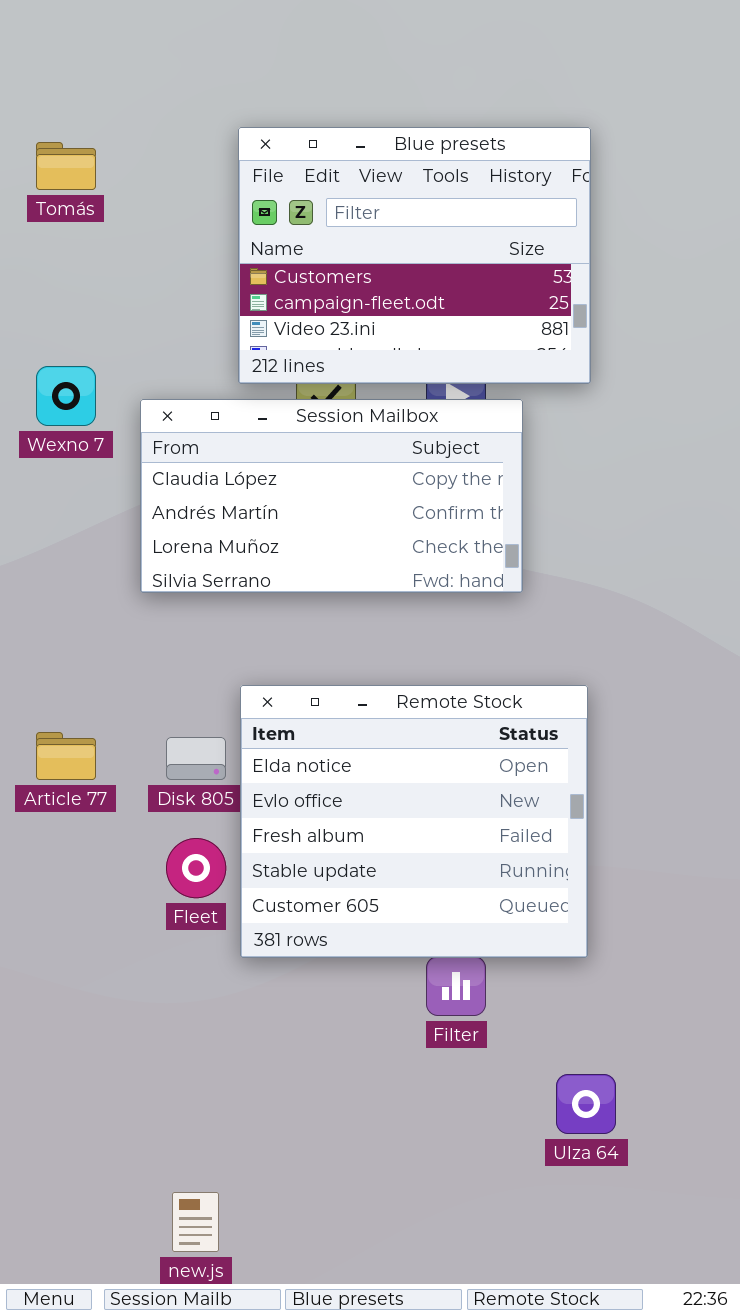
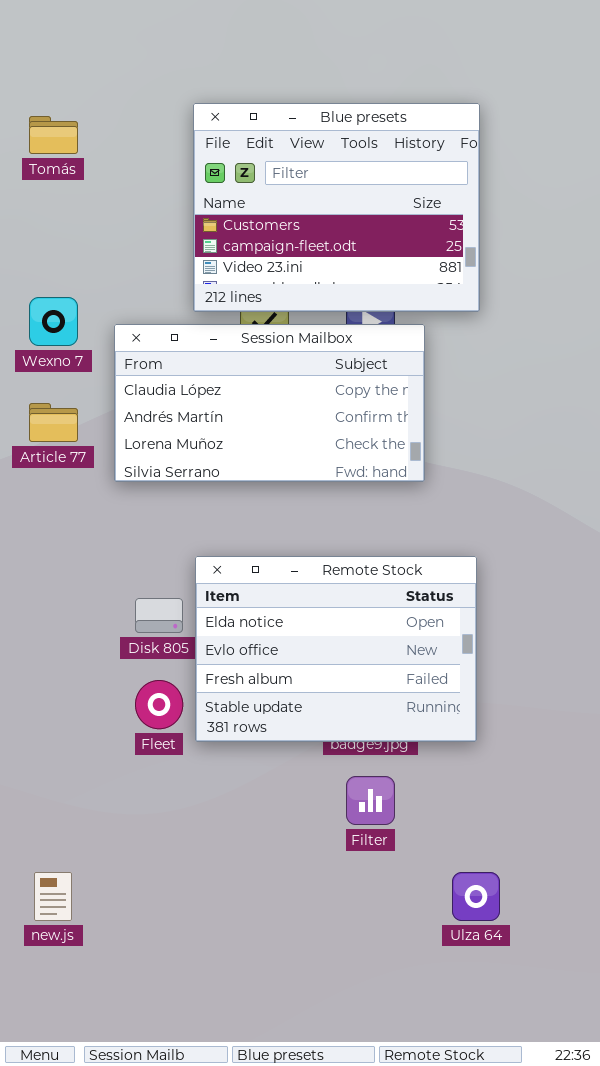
Remote Stock: [240,685,588,958] -> [195,556,477,742], resized
Article 77: [36,732,96,780] -> [29,403,78,442], moved
new.js: [172,1192,219,1252] -> [34,872,72,921], moved

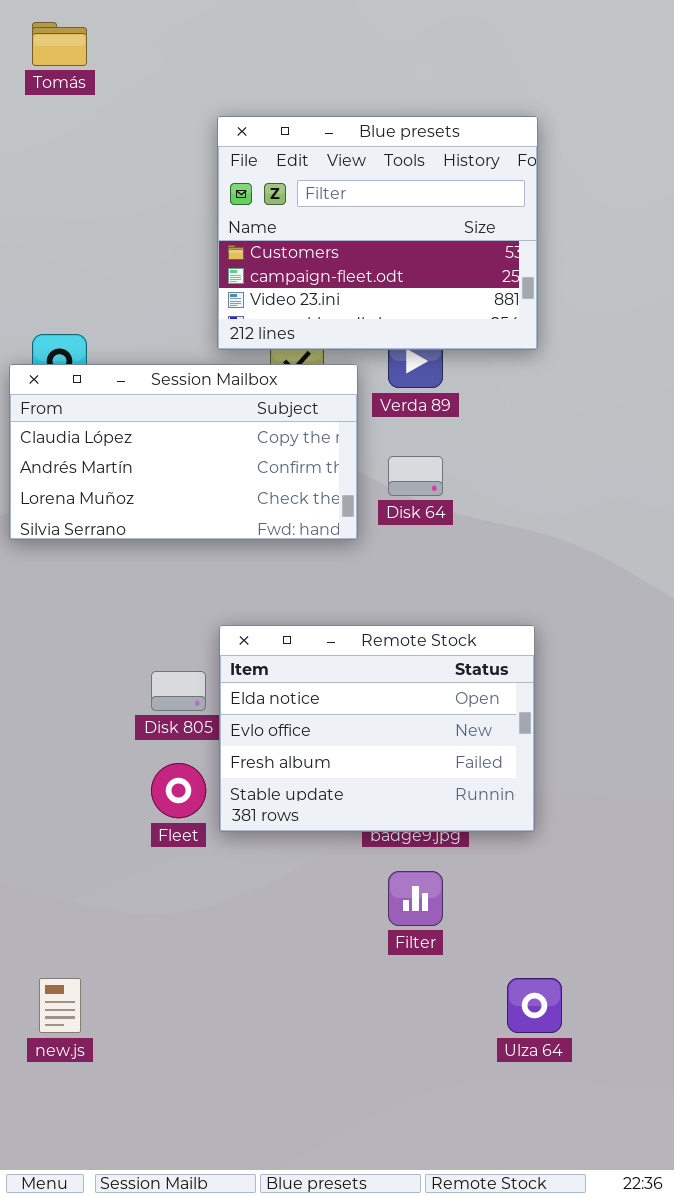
Tomás: [29,116,78,154] -> [32,22,87,66], moved
Session Mailbox: [114,324,425,482] -> [9,364,358,540], moved

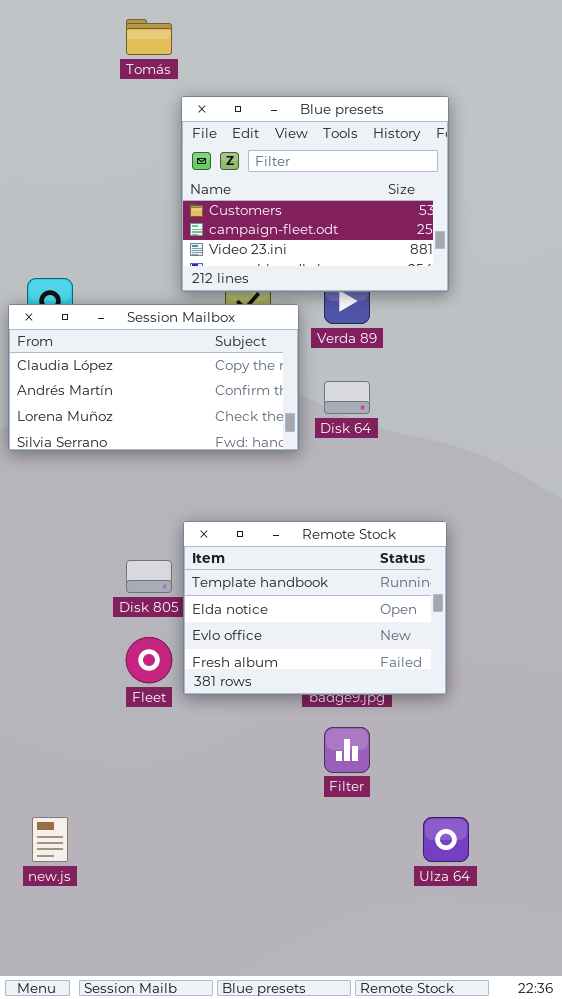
Tomás: [32,22,87,66] -> [126,19,172,55], moved
Remote Stock: [219,625,535,832] -> [183,521,447,695], scrolled up 1 row

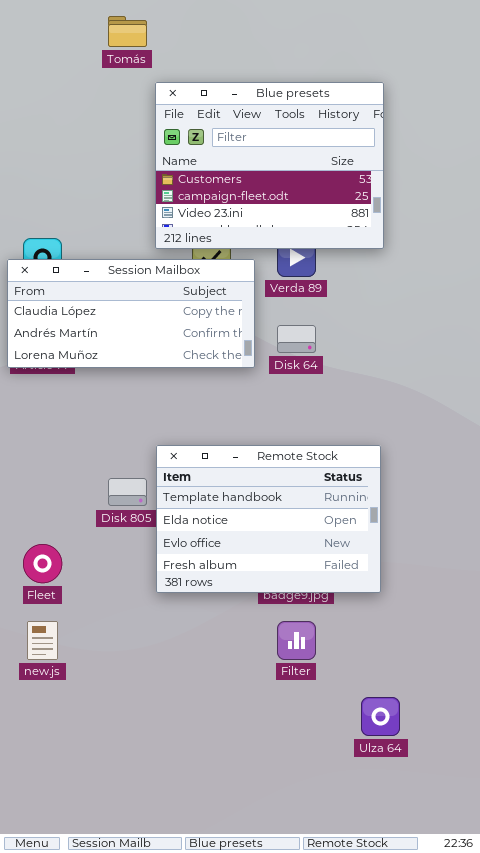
Session Mailbox: [8,304,299,451] -> [7,259,255,368], resized
Fleet: [126,637,172,683] -> [23,544,62,583], moved
new.js: [32,817,68,862] -> [27,621,58,660], moved

